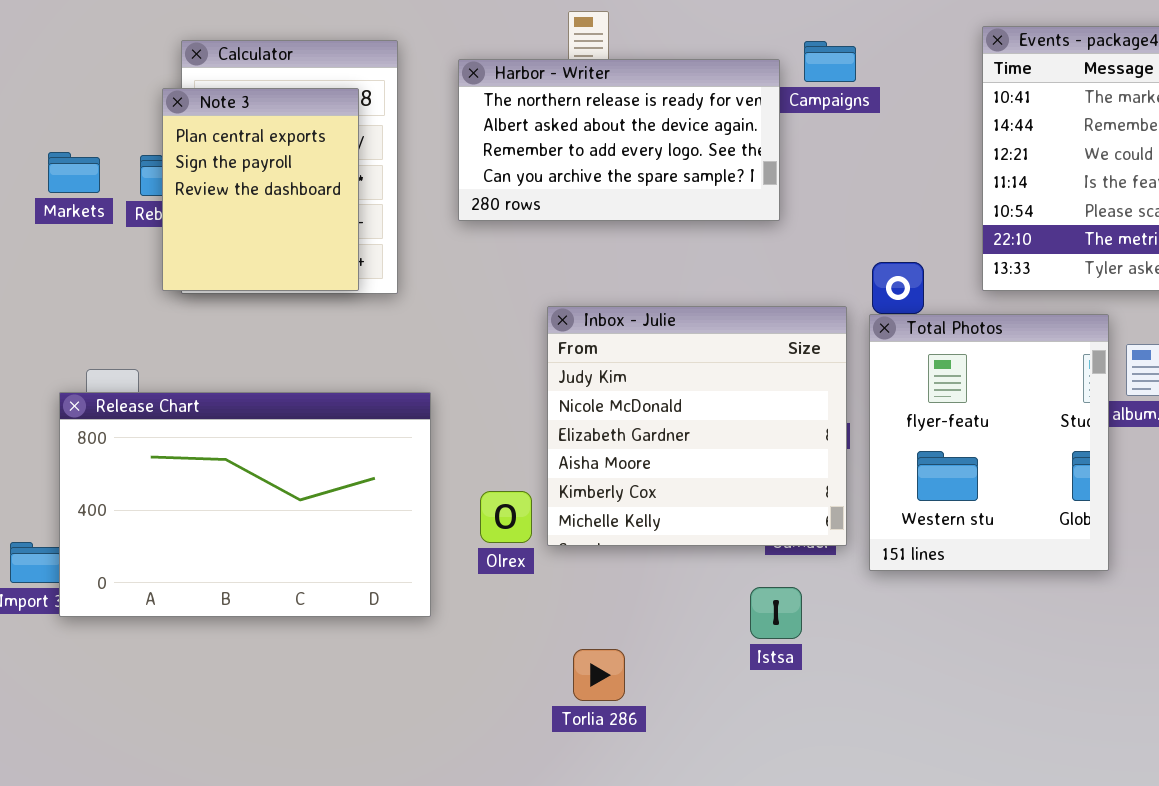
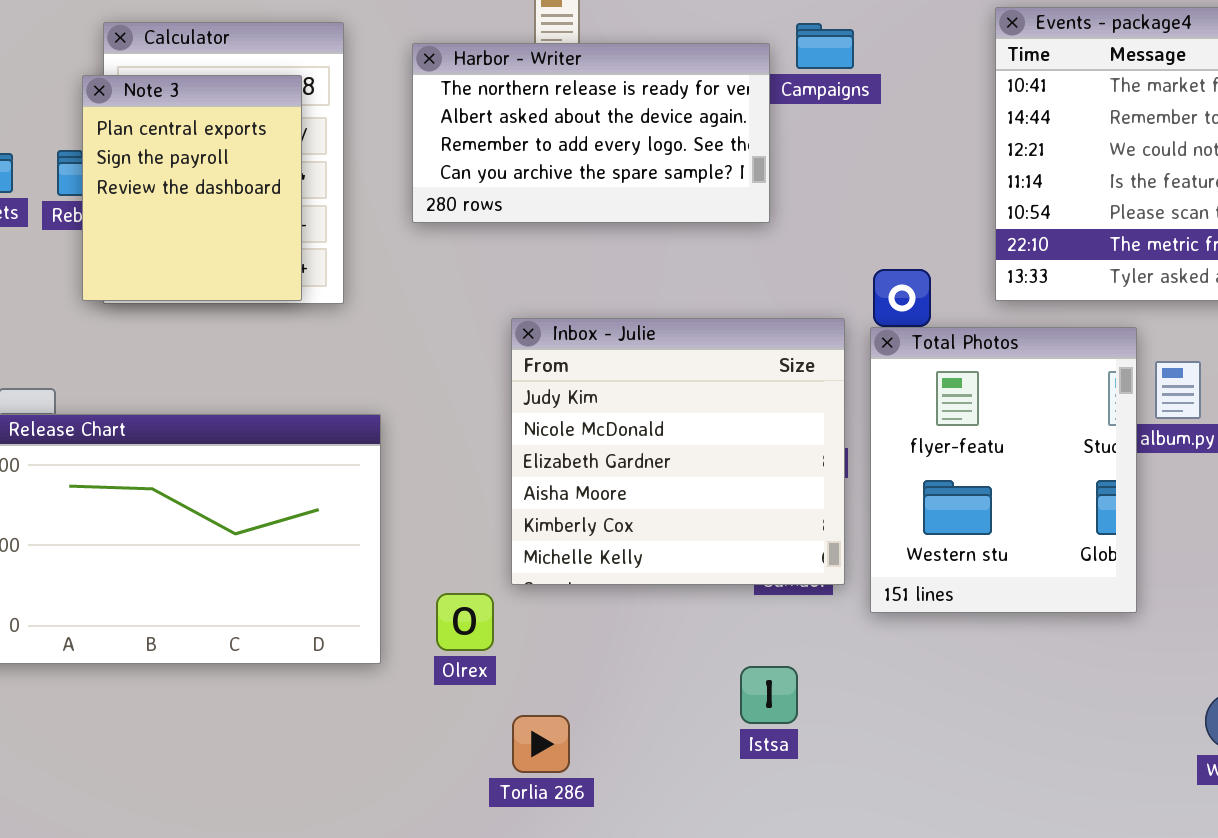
Olrex: [480,491,532,543] -> [436,593,494,651], moved
Istsa: [750,587,802,639] -> [740,666,798,724], moved
Torlia 286: [573,649,625,701] -> [512,715,570,773], moved

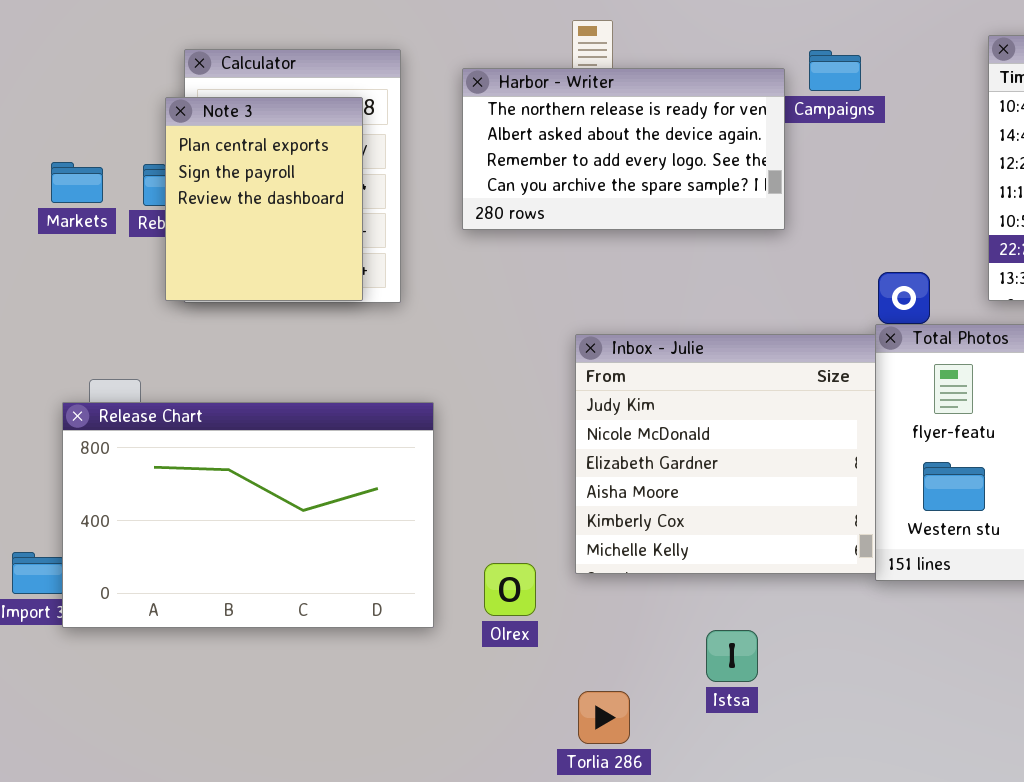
Inbox - Julie: [511,318,845,585] -> [575,334,876,574], moved
Istsa: [740,666,798,724] -> [706,630,758,682], moved
Torlia 286: [512,715,570,773] -> [578,691,630,744], moved

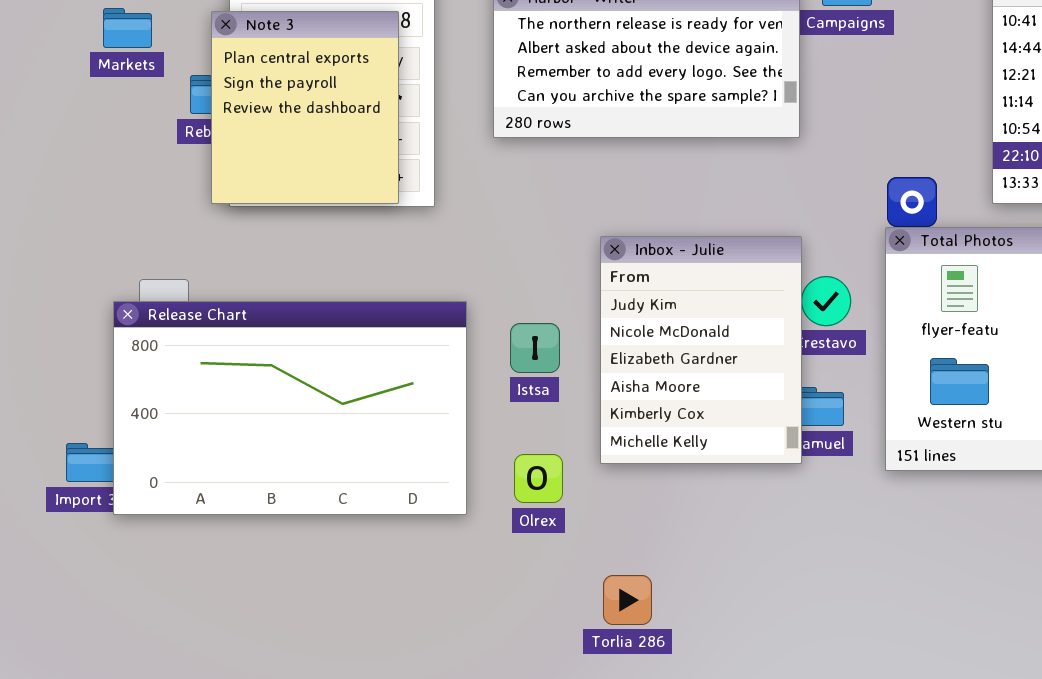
Markets: [51,162,103,203] -> [103,8,152,48], moved
Inbox - Julie: [575,334,876,574] -> [600,236,802,464], resized
Istsa: [706,630,758,682] -> [510,323,560,373], moved

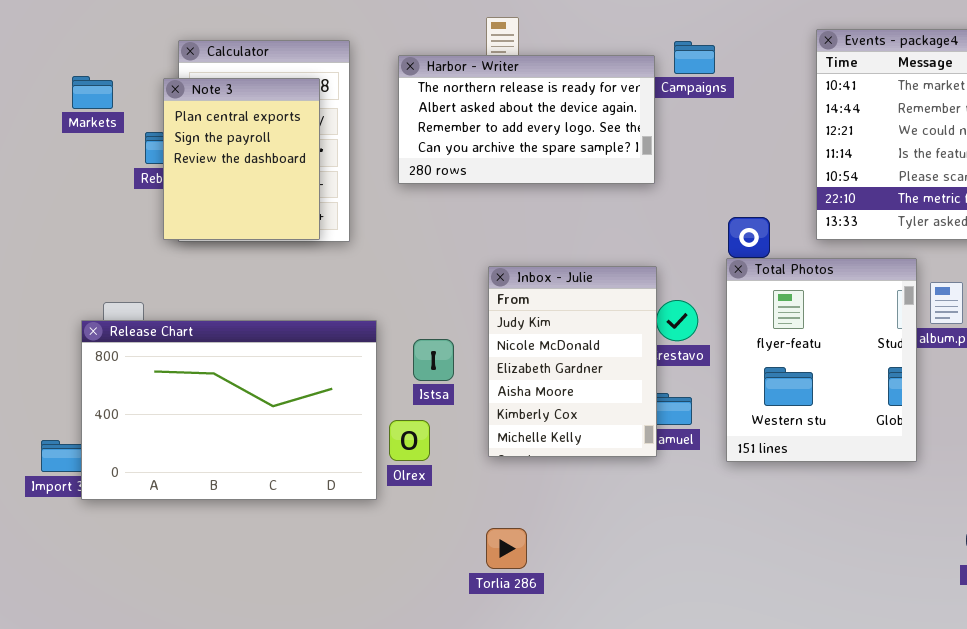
Olrex: [514,454,563,503] -> [389,420,430,461], moved
Torlia 286: [603,575,652,625] -> [486,528,527,569], moved

